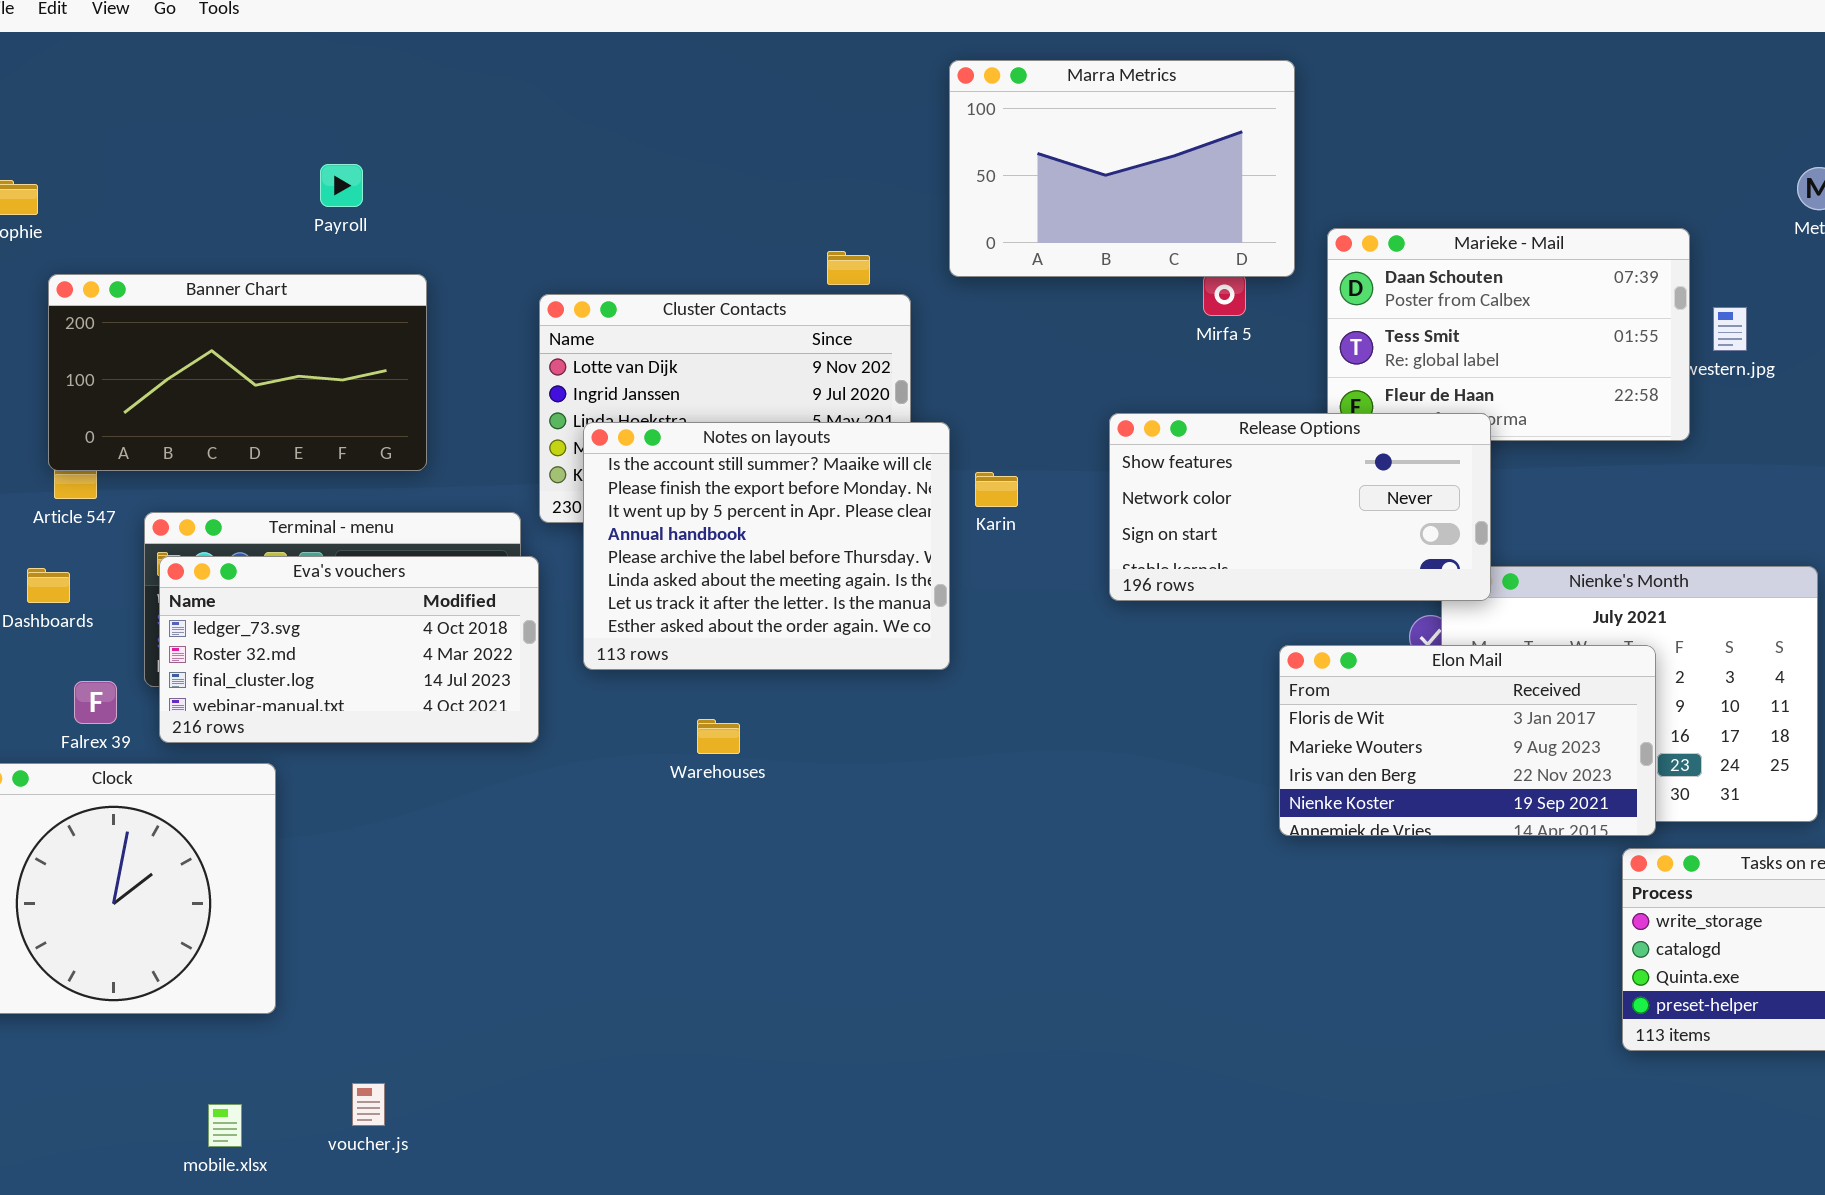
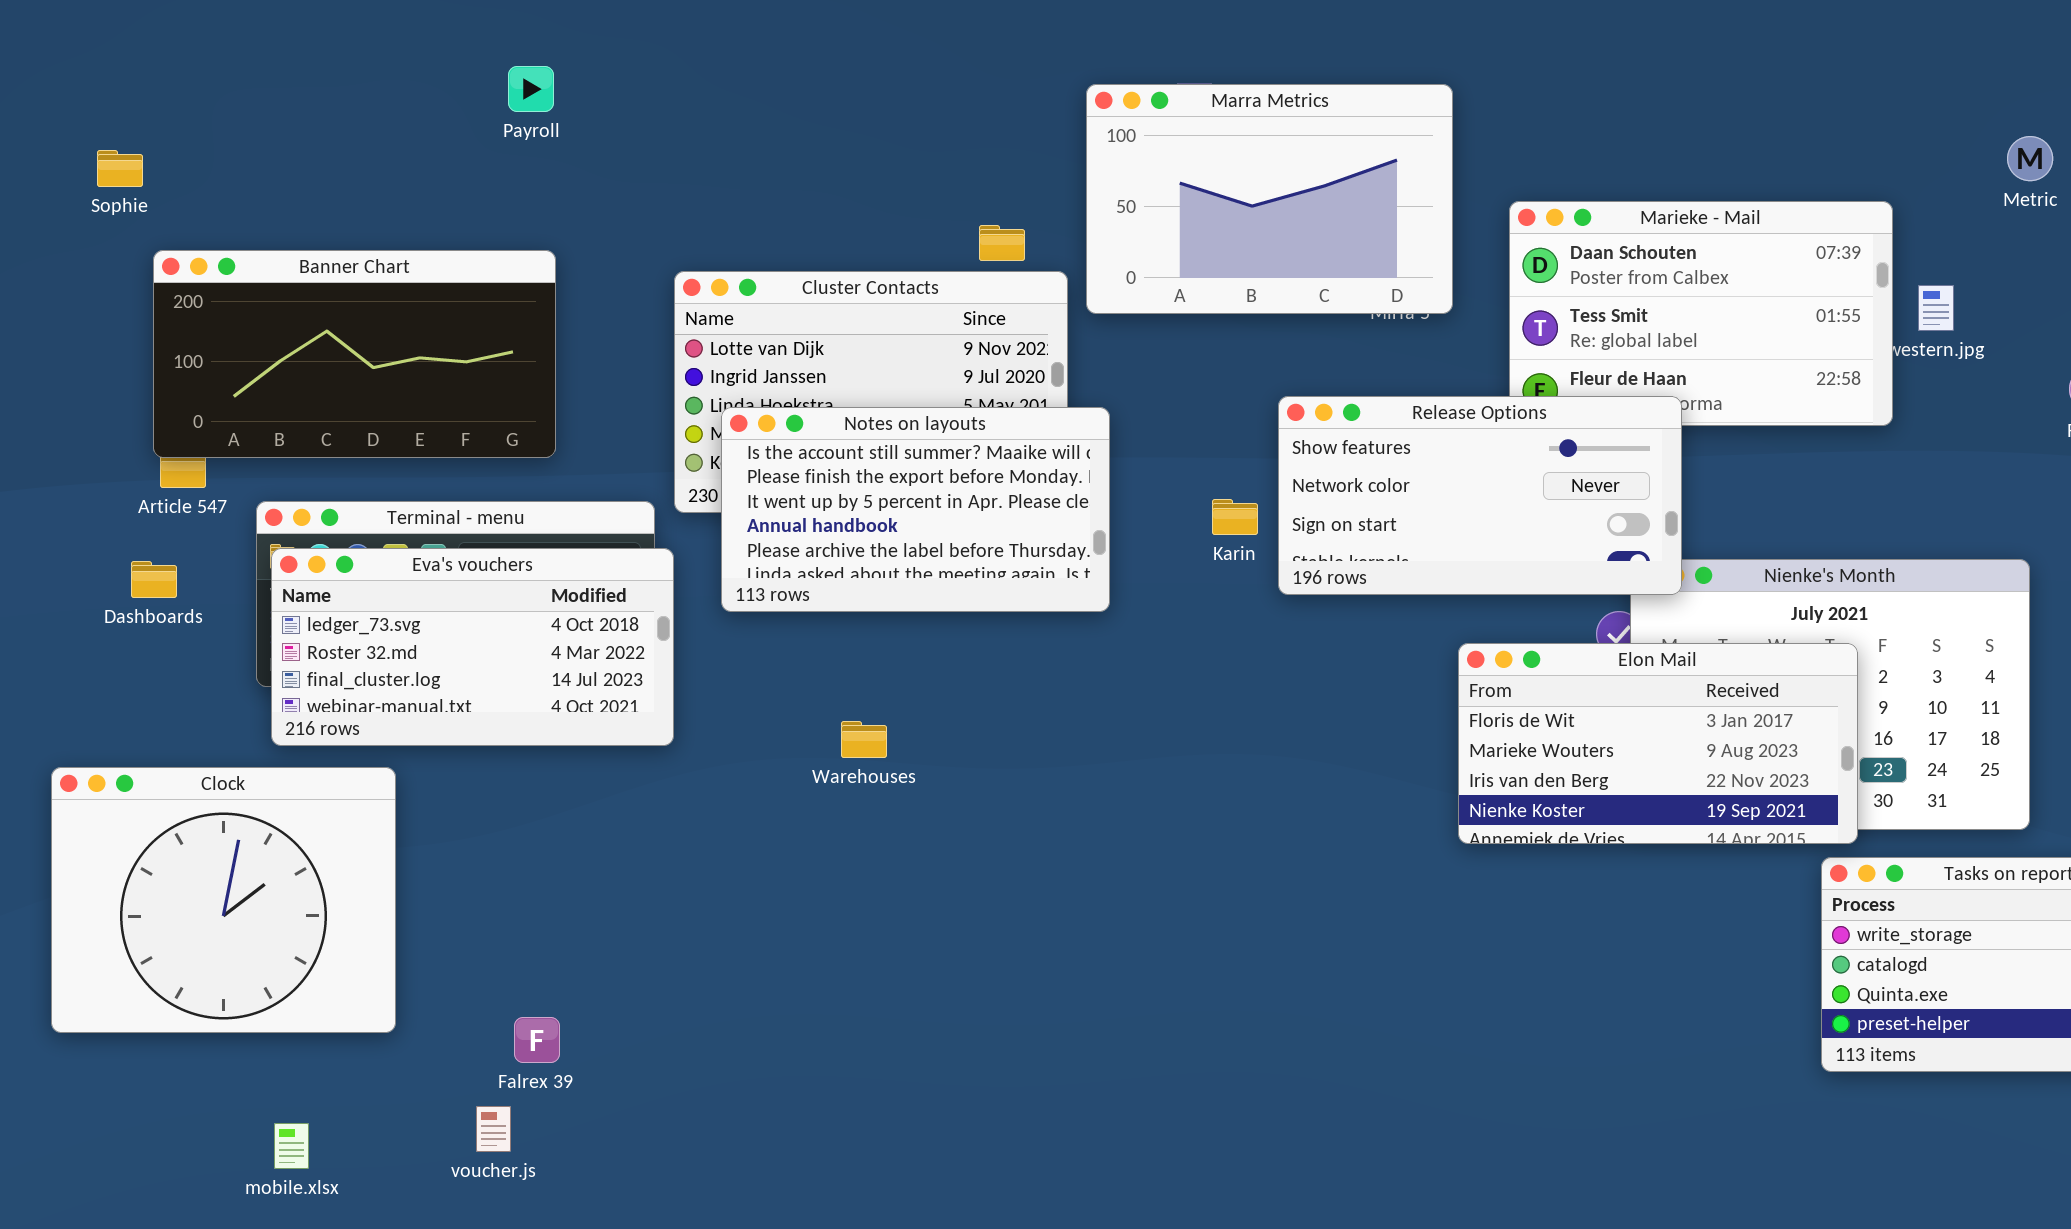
Marra Metrics: [949,60,1295,277] -> [1086,84,1453,314], moved
Payroll: [320,164,363,207] -> [508,66,554,112], moved
Notes on layouts: [583,422,950,670] -> [721,407,1110,612], resized
Karin: [975,472,1018,507] -> [1212,499,1258,535], moved
Falrex 39: [74,681,117,724] -> [514,1017,560,1063], moved
mobile.xlsx: [208,1104,242,1147] -> [274,1123,309,1169], moved

